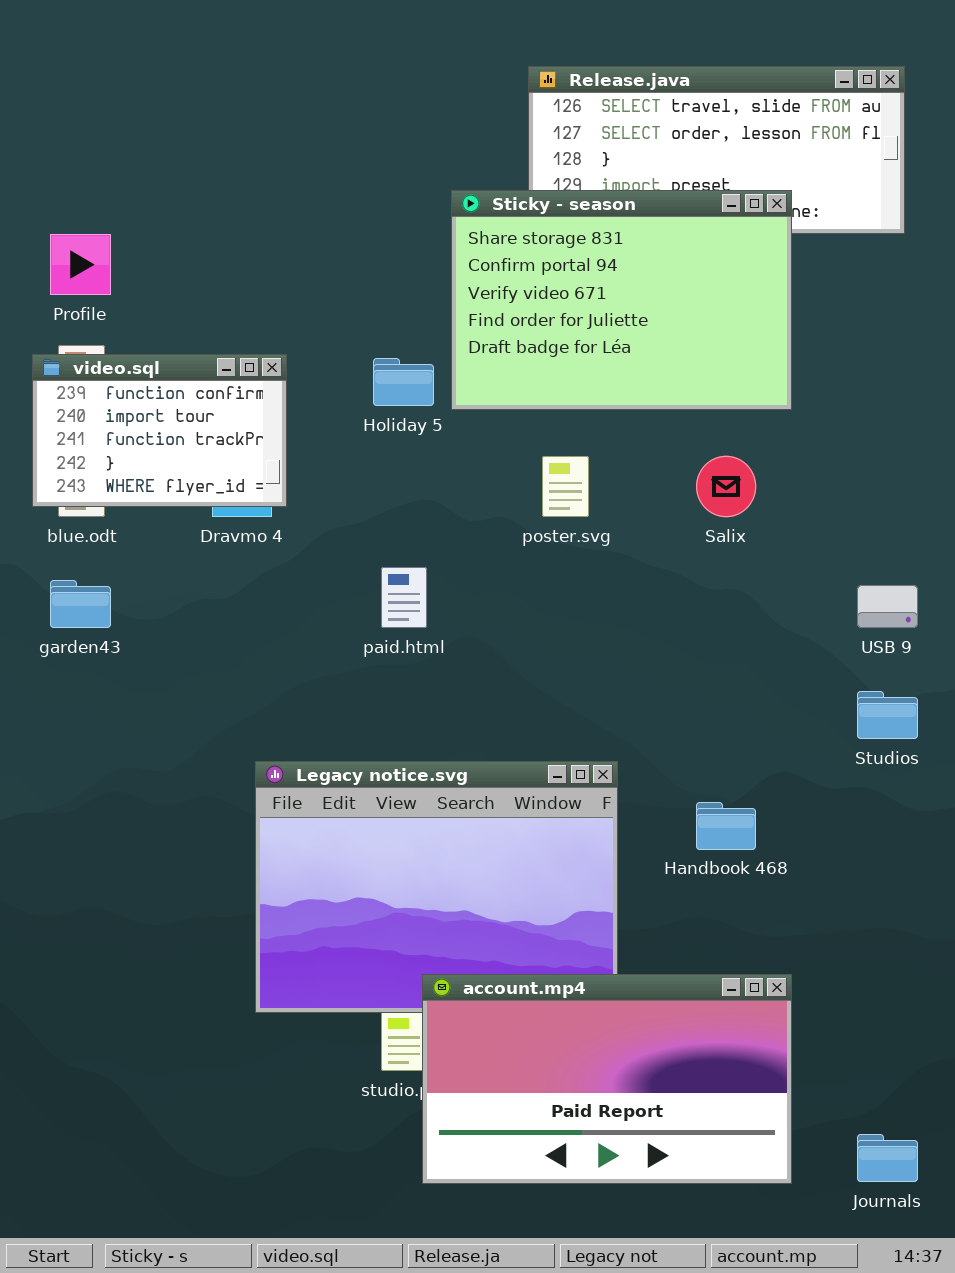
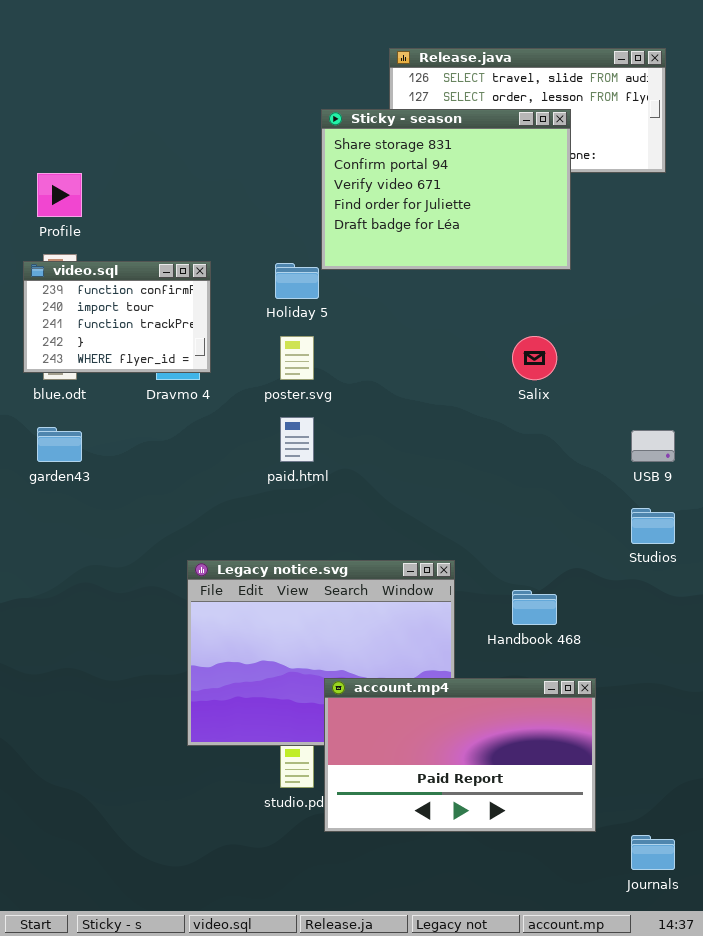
Sticky - season: [451,190,792,410] -> [321,109,571,270], moved
poster.svg: [542,456,589,517] -> [280,336,314,380], moved
account.mp4: [422,974,792,1184] -> [324,678,596,832], moved

